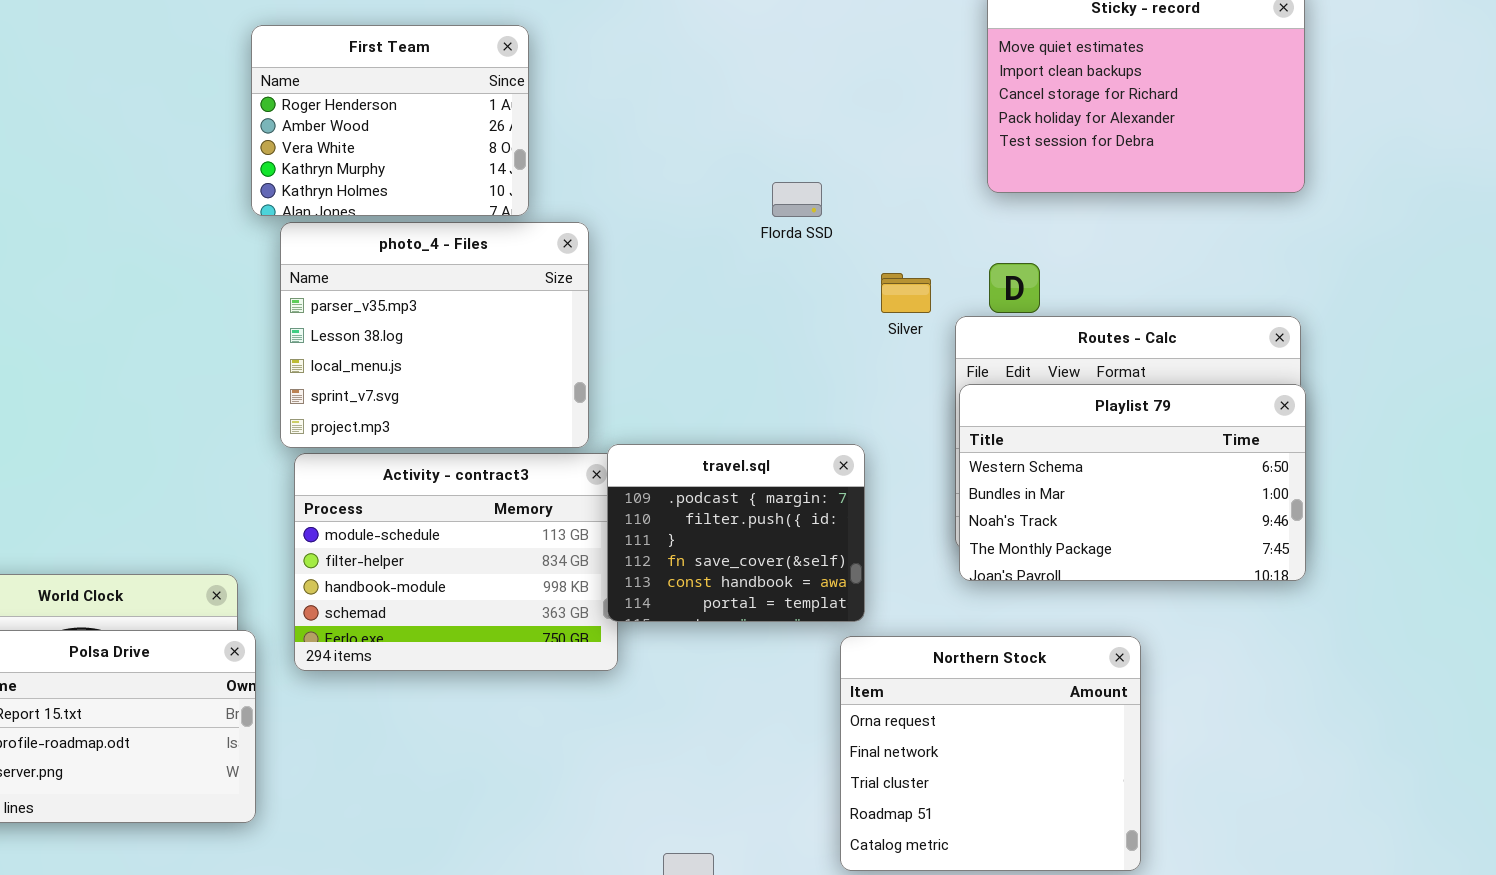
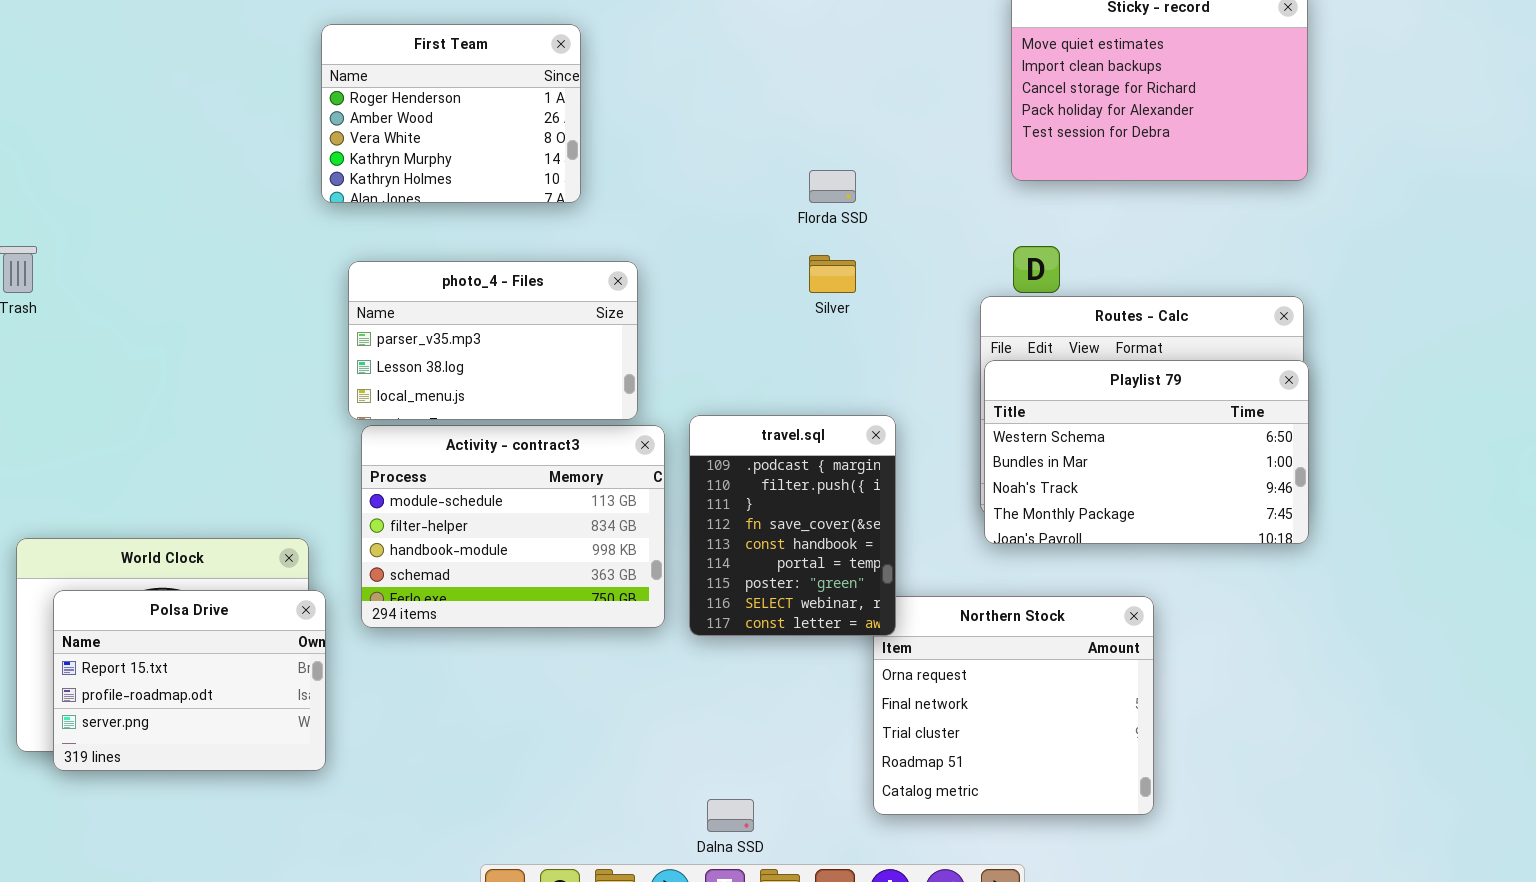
photo_4 - Files: [280,222,589,448] -> [348,261,638,420], resized
Silver: [881,273,931,313] -> [809,255,856,293], moved
travel.sql: [607,444,865,622] -> [689,415,896,636], resized

